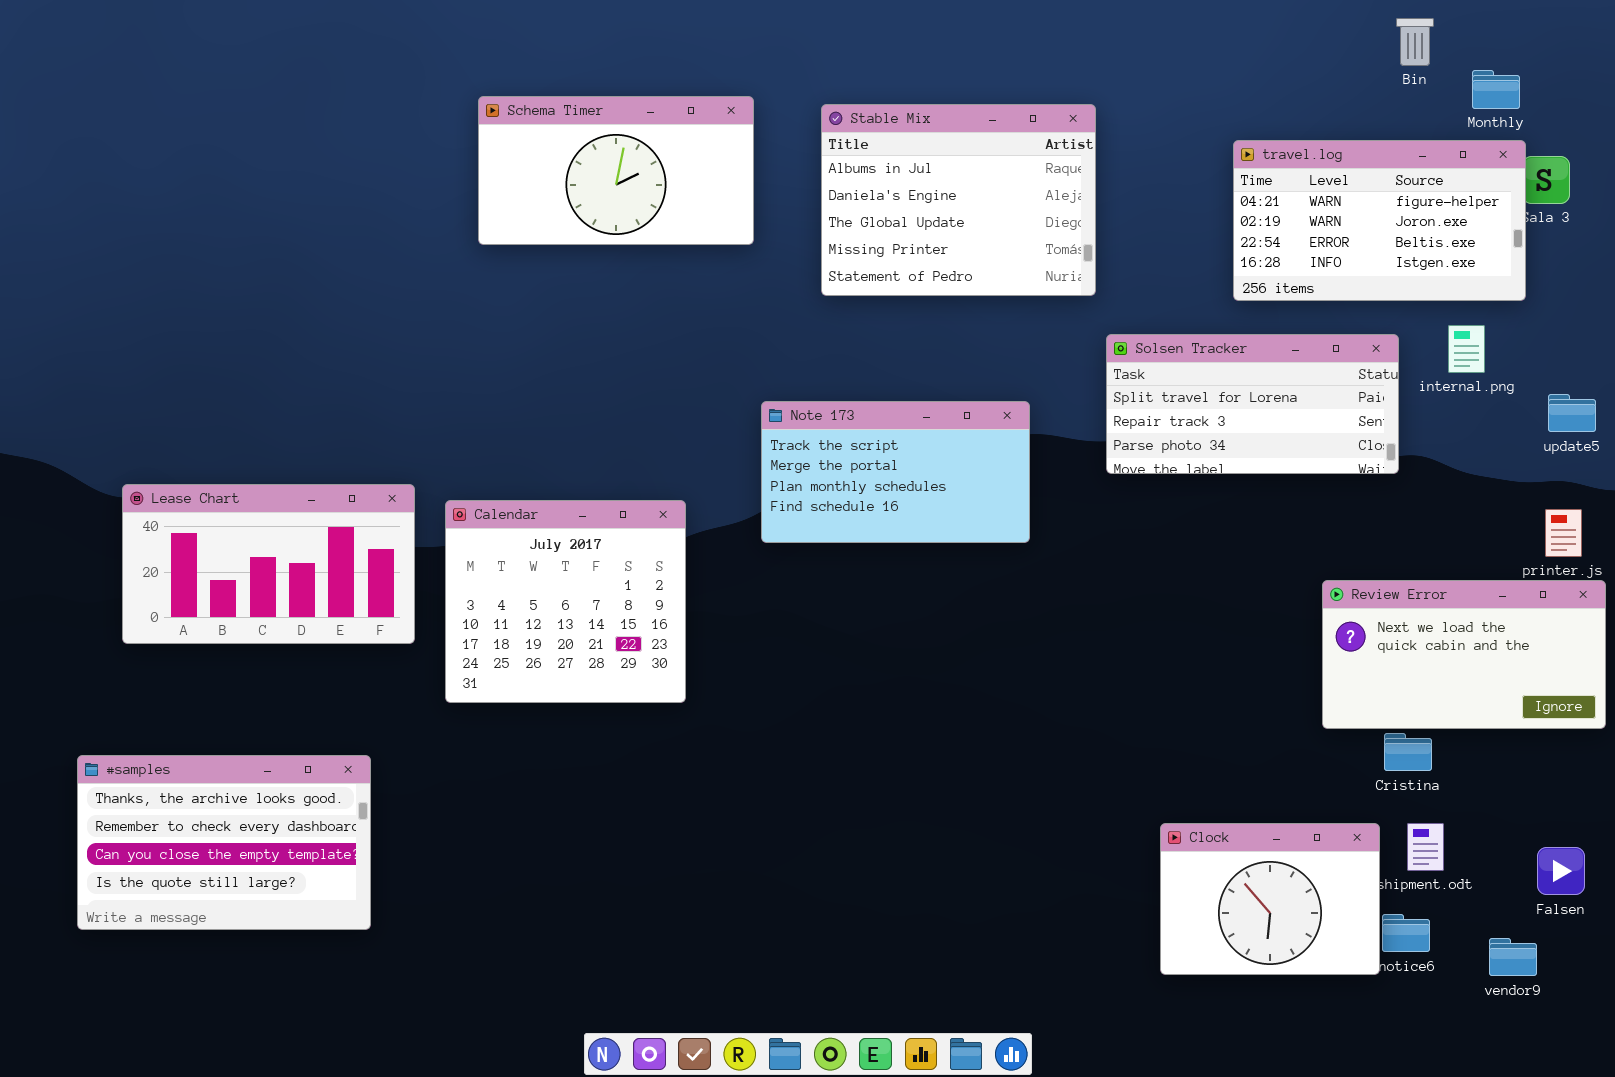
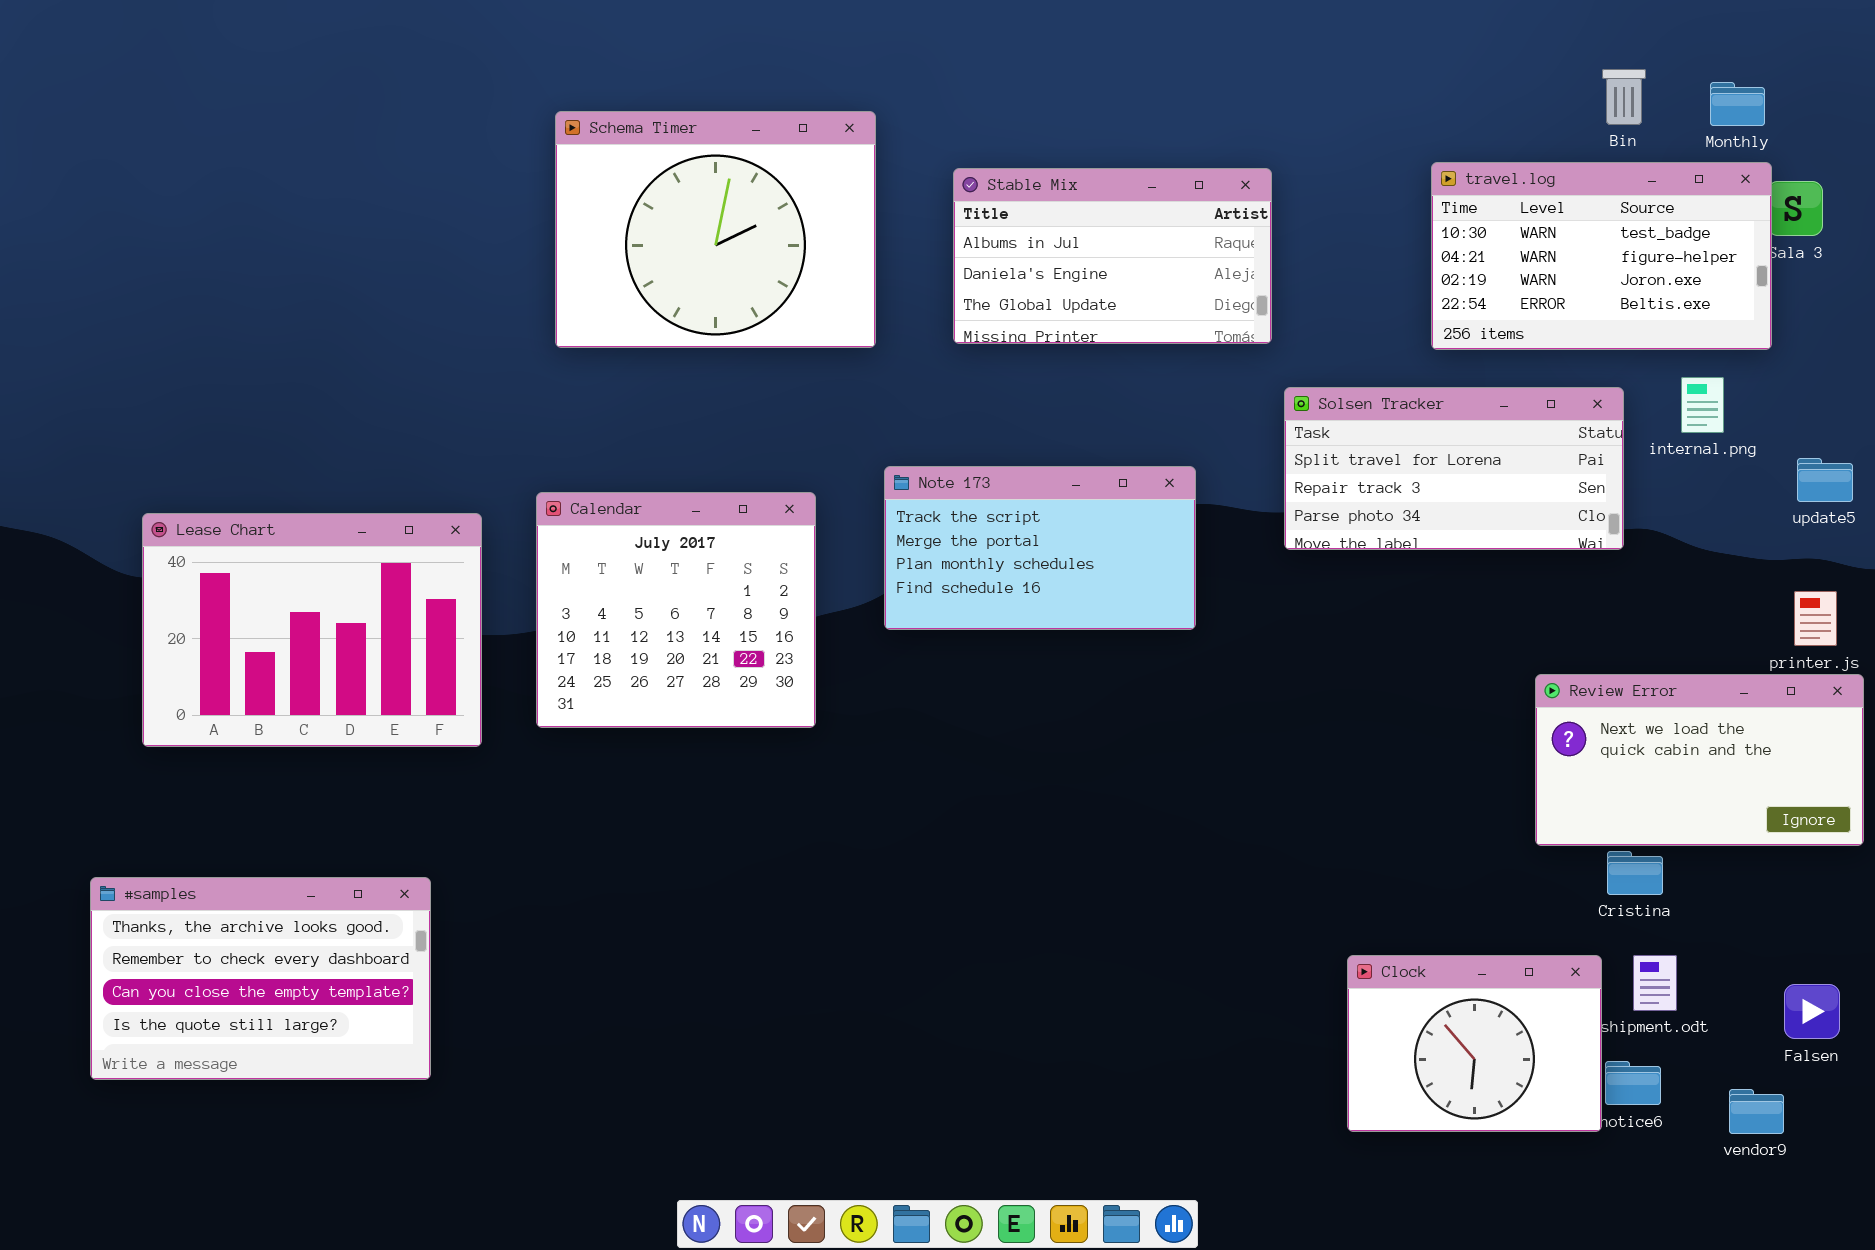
Bin: [1396,18,1434,66] -> [1602,69,1646,125], moved
Schema Timer: [478,96,754,245] -> [555,111,876,348], resized
Stable Mix: [821,104,1096,296] -> [953,168,1272,344], resized
travel.log: [1233,140,1526,301] -> [1431,162,1772,350], scrolled up 1 row
Lease Chart: [122,484,415,644] -> [142,513,482,747], resized
Calendar: [445,500,686,703] -> [536,492,816,728], moved

